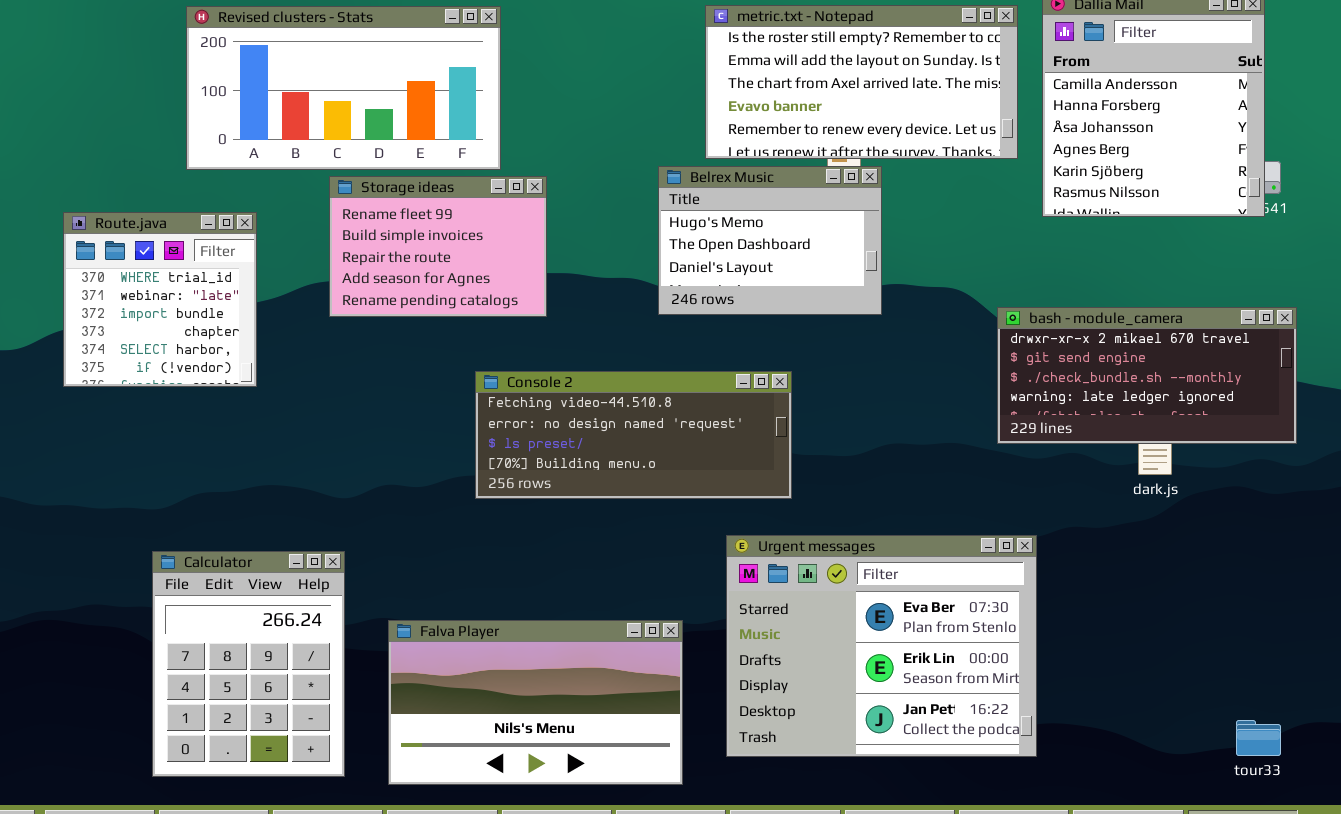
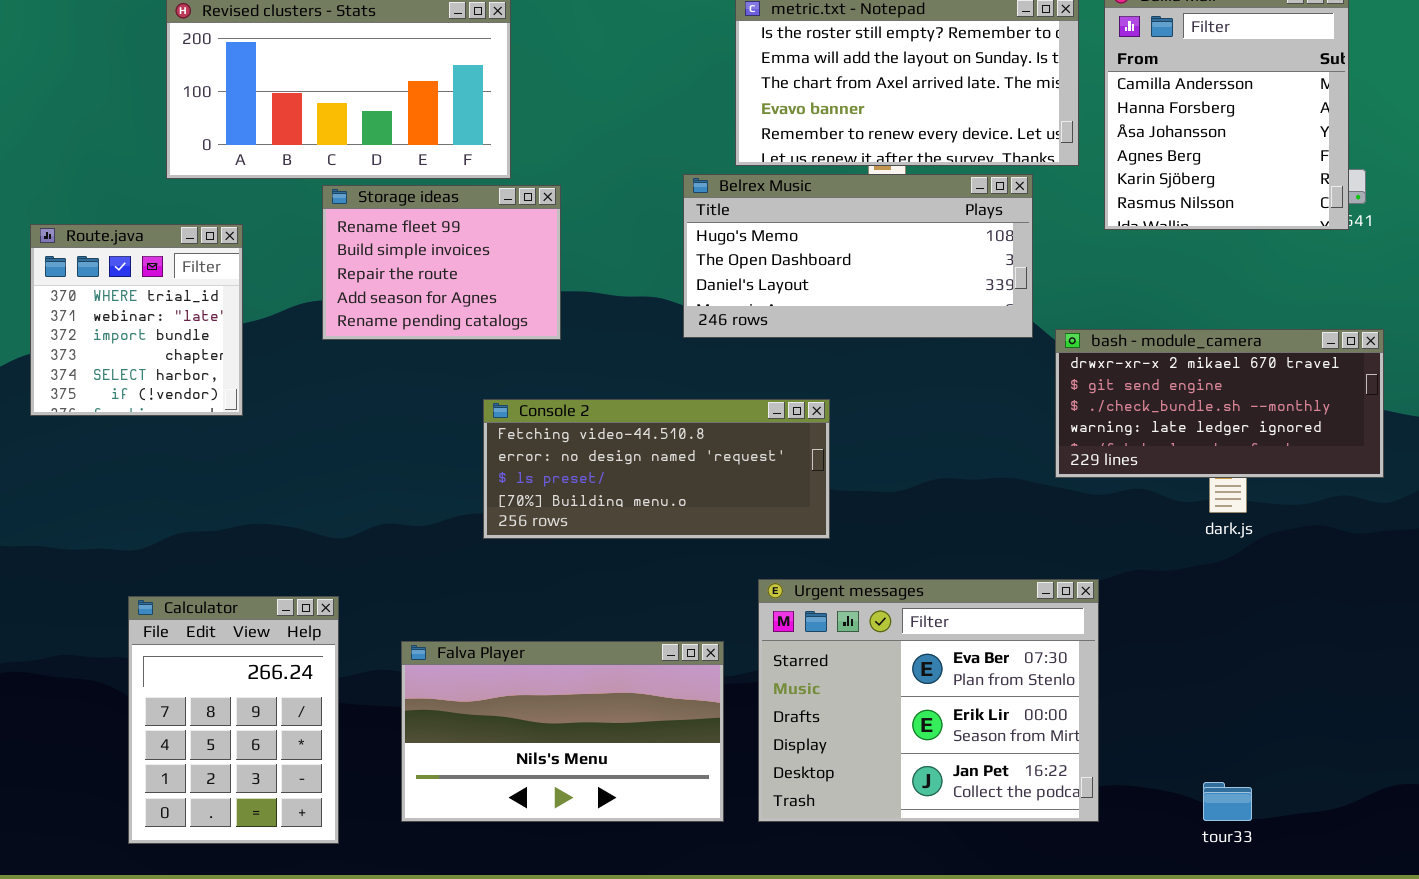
Belrex Music: [658,166,882,315] -> [683,174,1033,338], resized
Falva Player: [388,620,683,785] -> [401,641,724,822], moved
tour33: [1236,720,1281,756] -> [1203,782,1252,821], moved

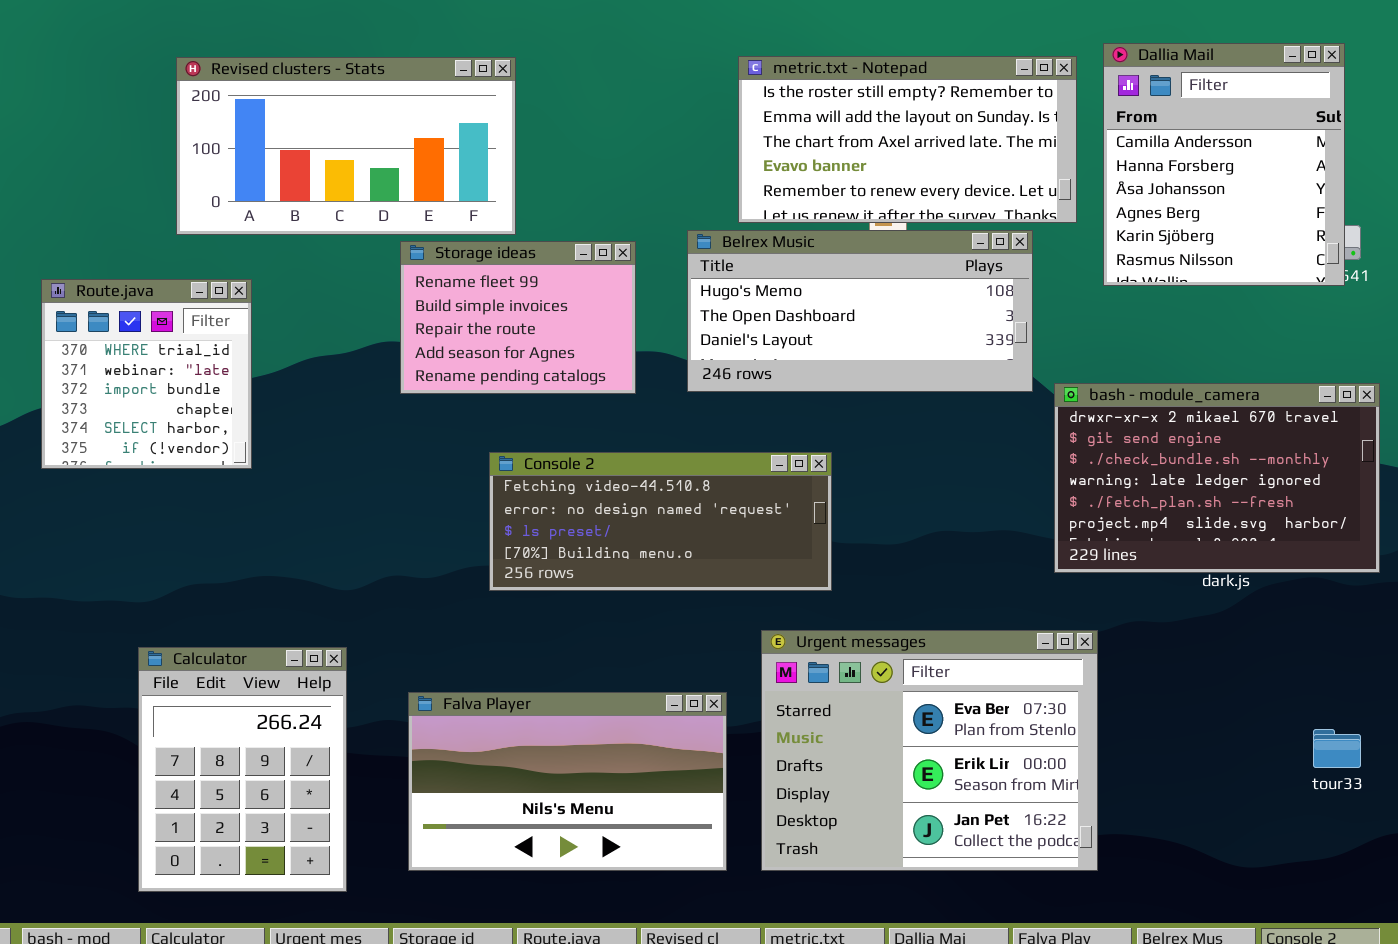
Storage ideas: [322,185,561,340] -> [400,241,636,394], moved
bash - module_camera: [1055,329,1384,478] -> [1054,383,1380,573], resized
tour33: [1203,782,1252,821] -> [1313,729,1361,768], moved

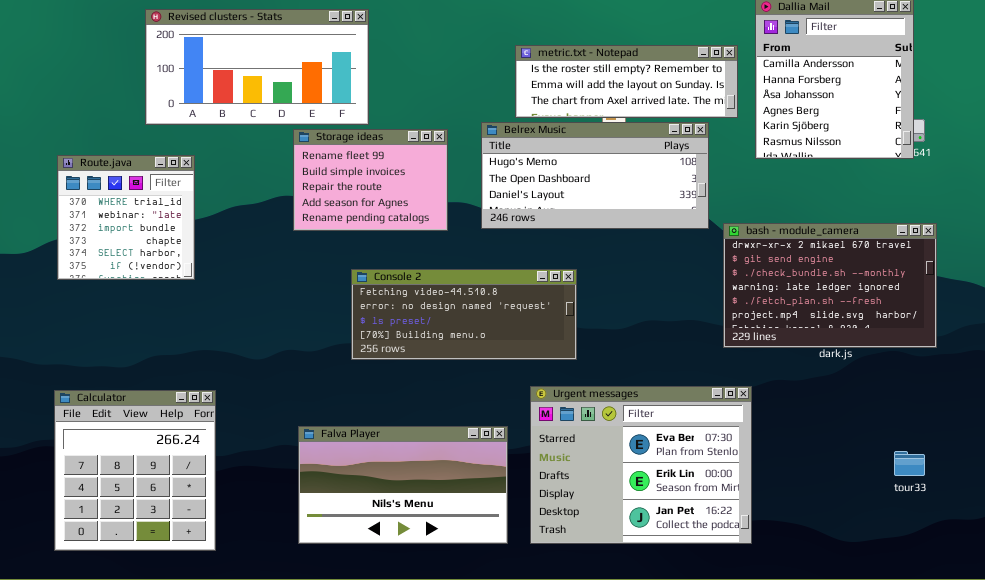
metric.txt - Notepad: [738,56,1077,223] -> [515,45,738,118], resized
Calculator: [138,647,347,892] -> [54,390,216,551], moved, resized

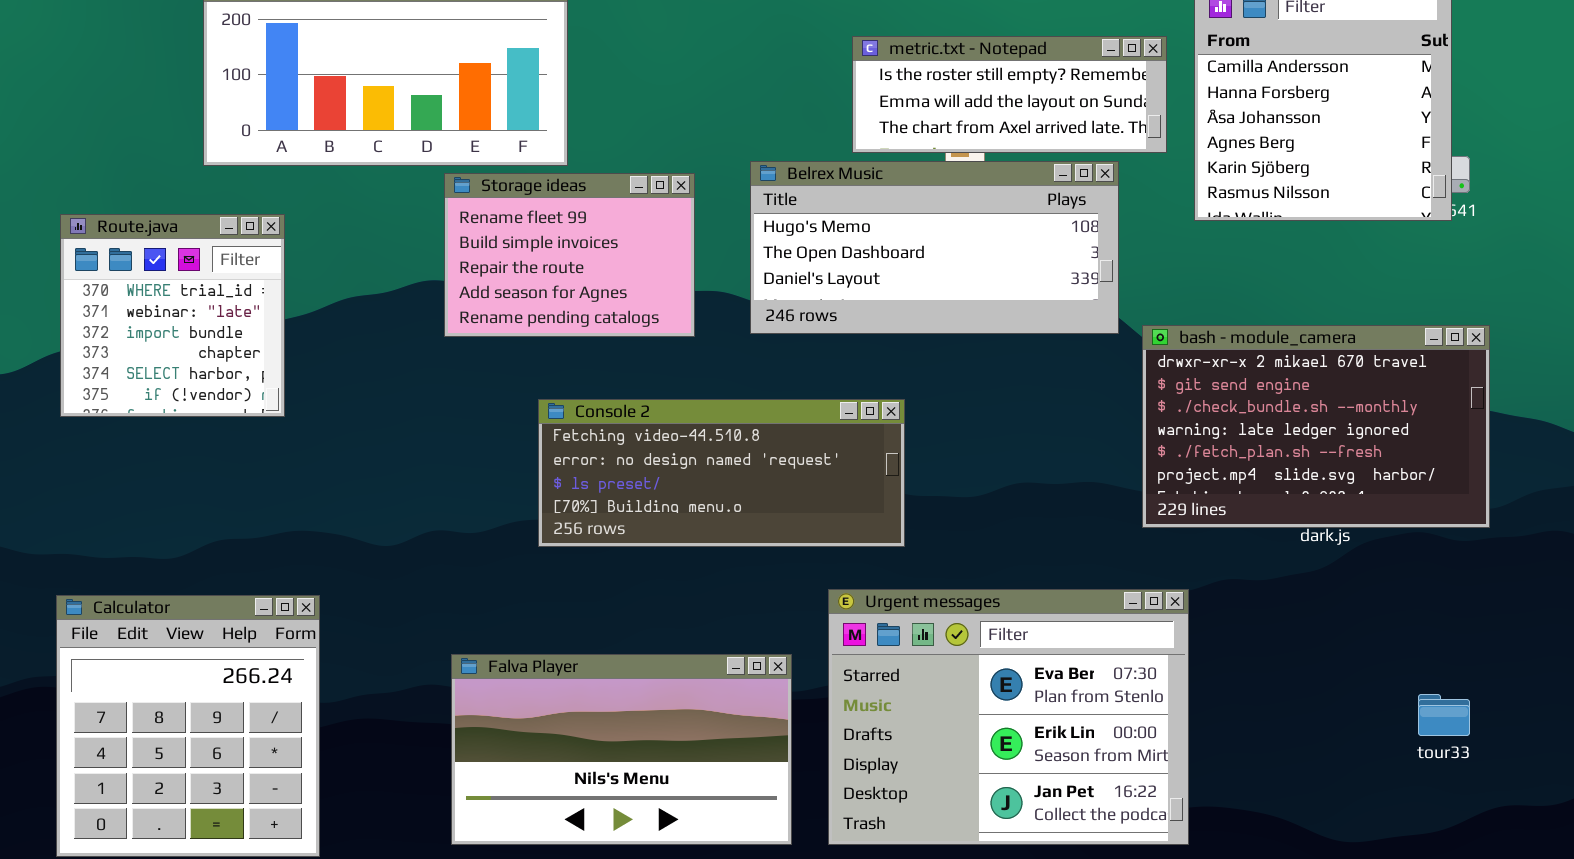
metric.txt - Notepad: [515,45,738,118] -> [852,36,1167,153], resized

